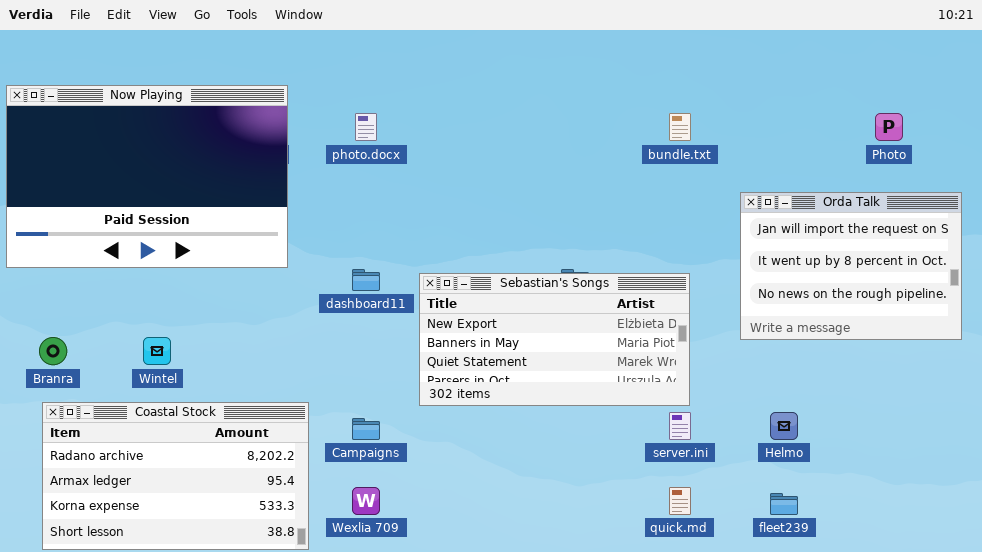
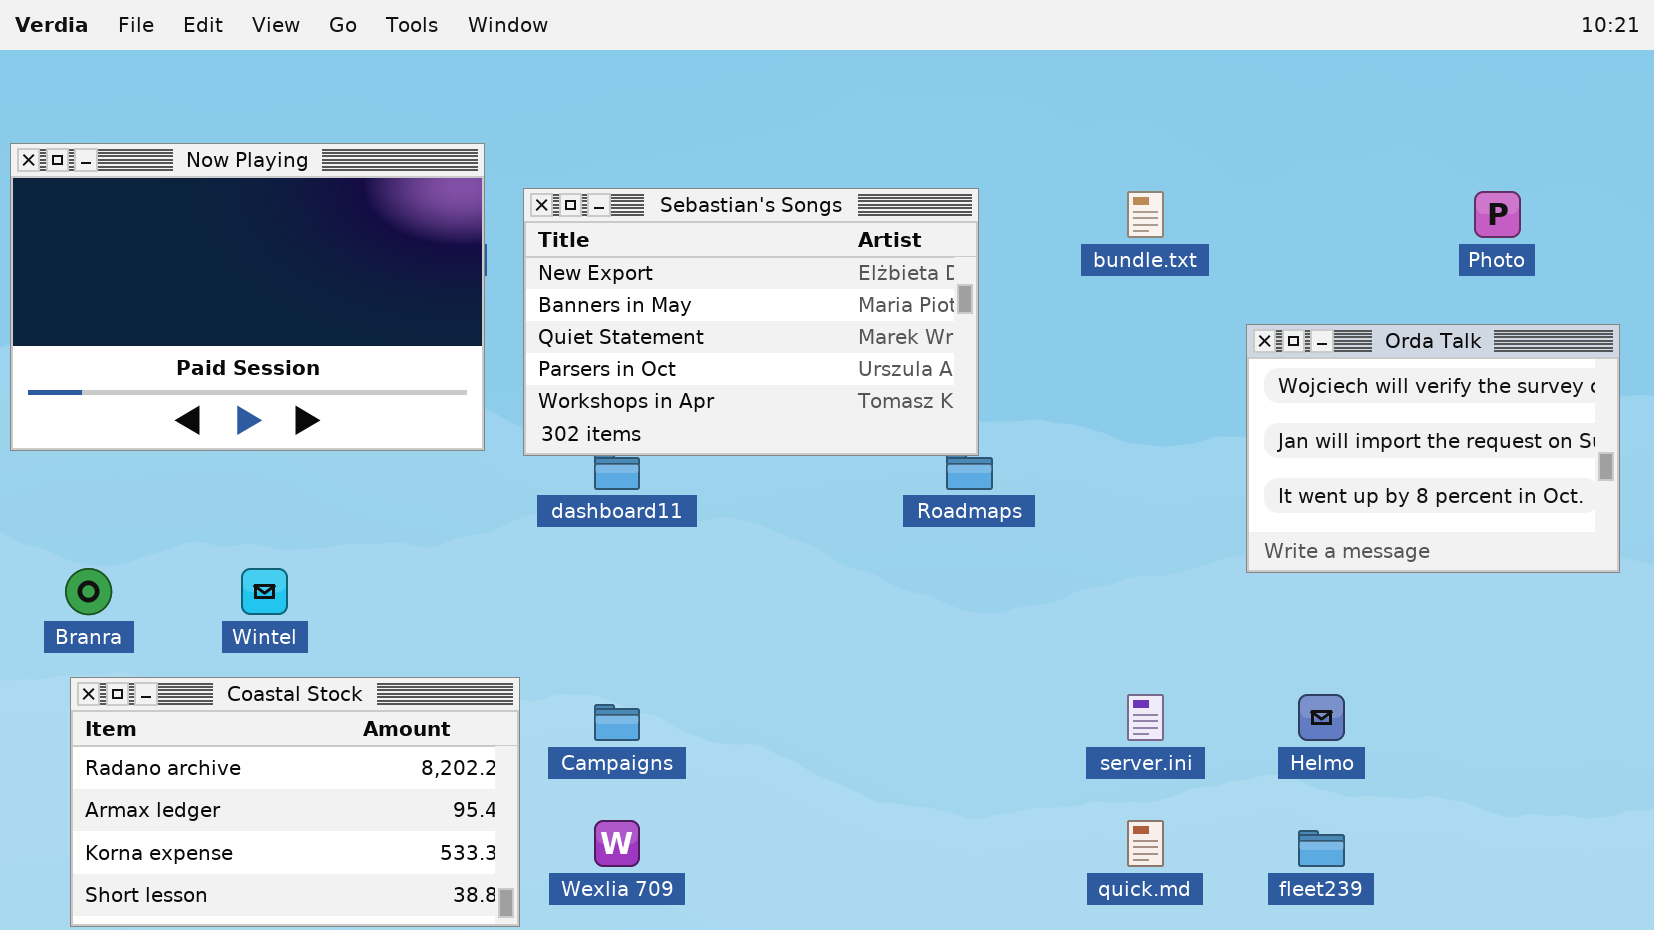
Orda Talk: [740,192,962,340] -> [1246,324,1620,573], scrolled up 1 row
Sebastian's Songs: [419,273,690,406] -> [523,188,979,456], moved, resized

